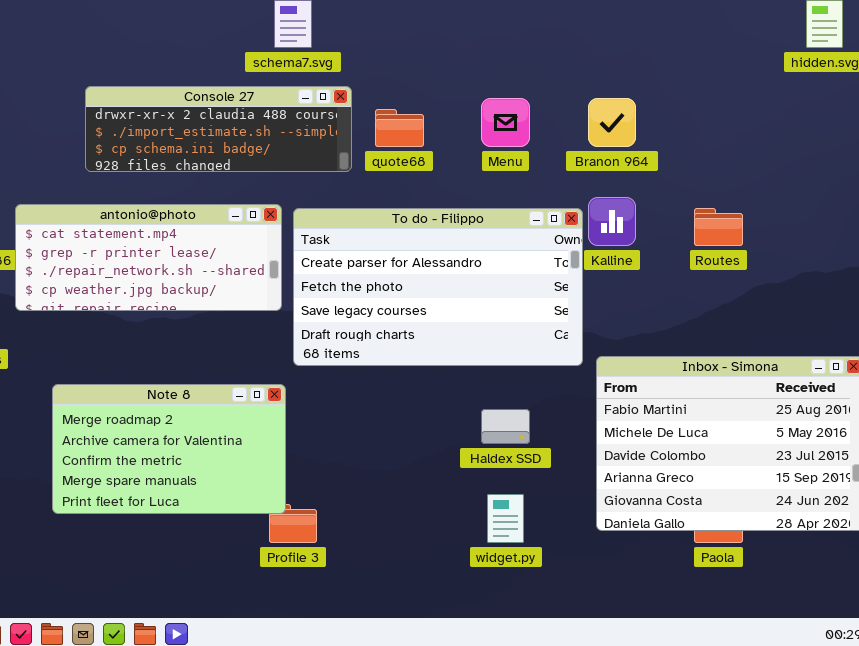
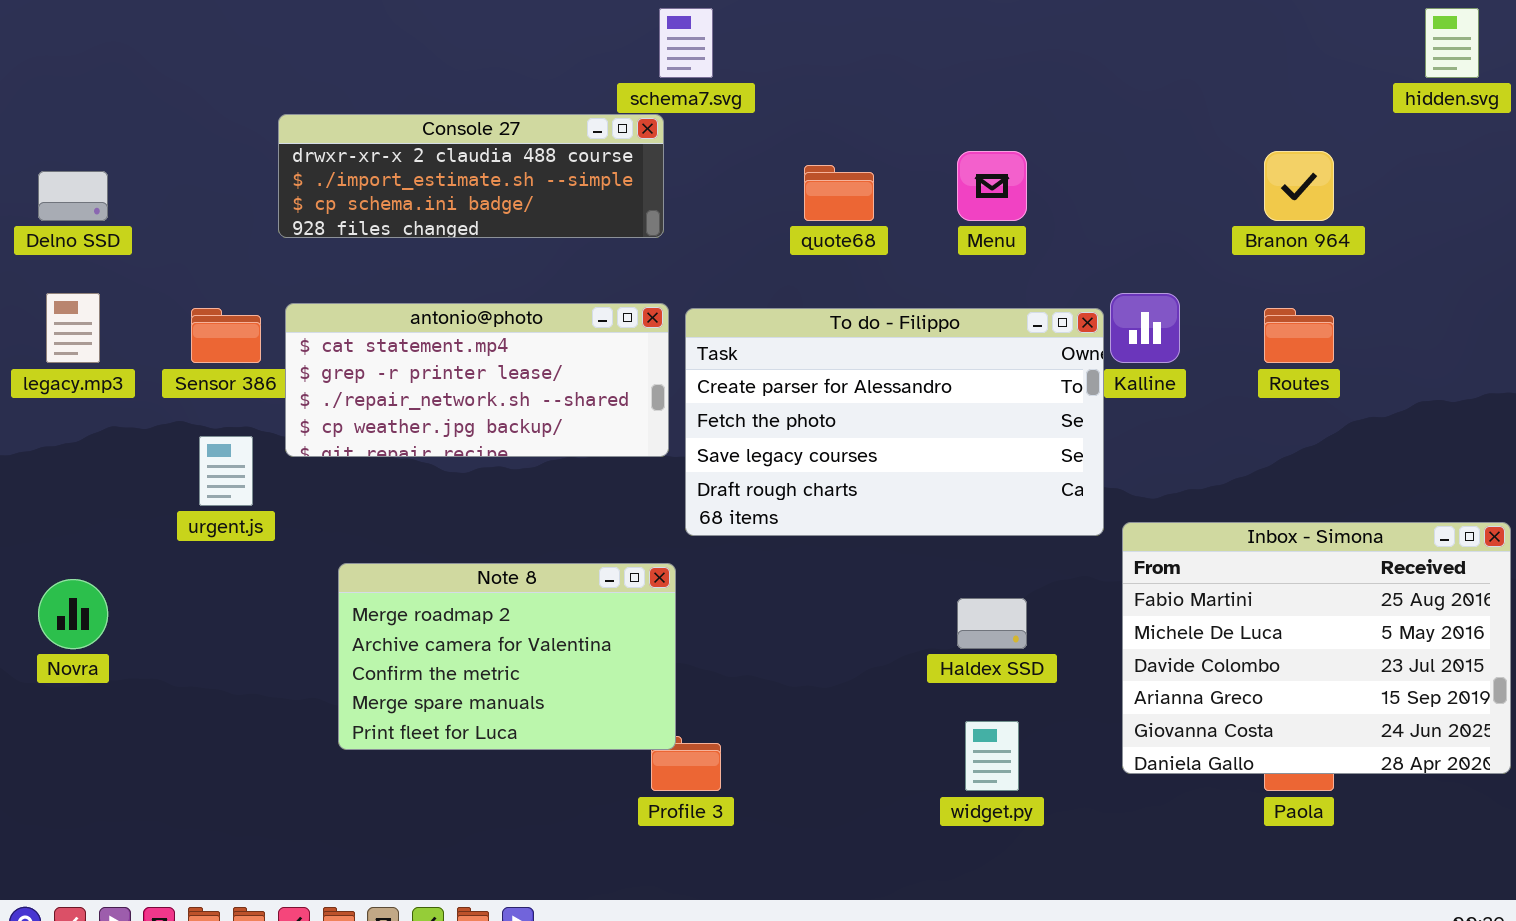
Console 27: [85,86,352,172] -> [278,114,664,238], moved
Branon 964: [588,98,636,147] -> [1264,151,1334,221], moved

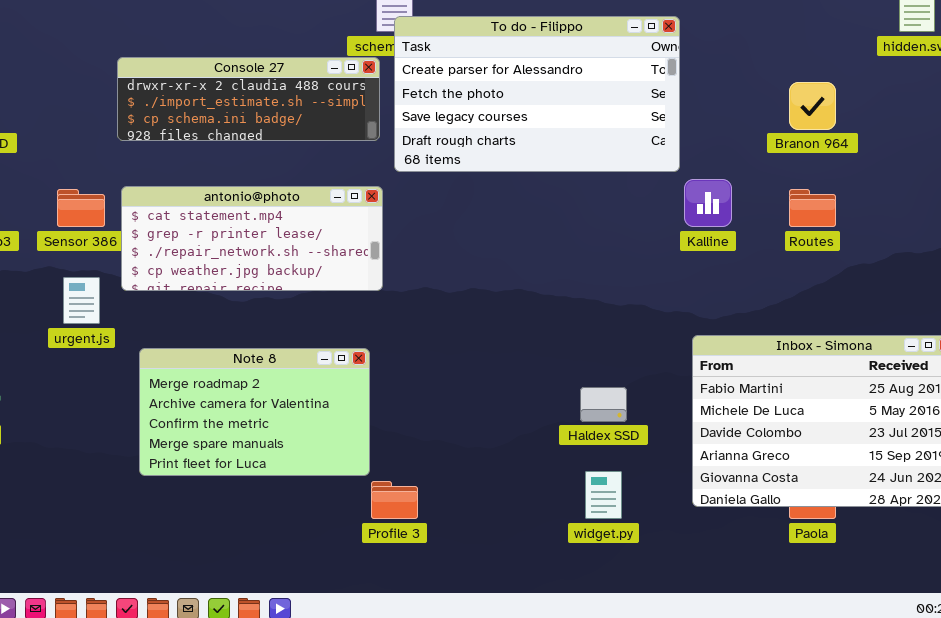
To do - Filippo: [685,308,1104,536] -> [394,16,680,172], moved
Note 8: [338,563,676,750] -> [139,348,370,476], moved

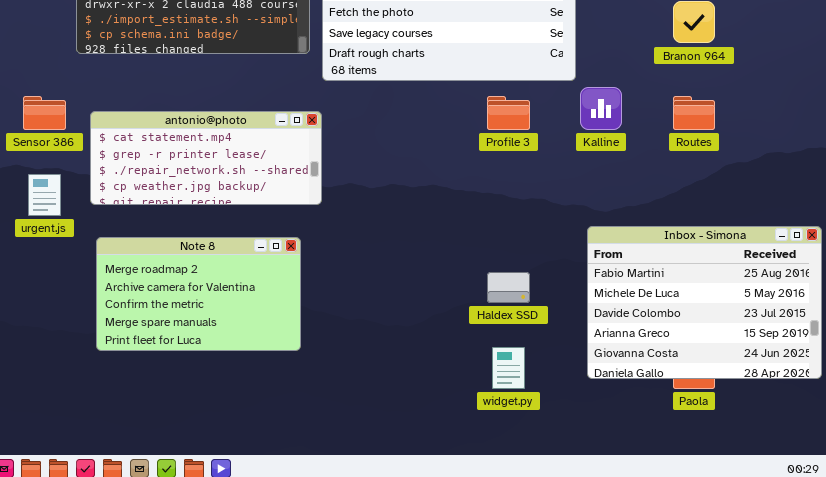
antonio@photo: [121,186,383,291] -> [90,111,322,205], moved
Profile 3: [371,481,418,519] -> [487,96,530,130], moved

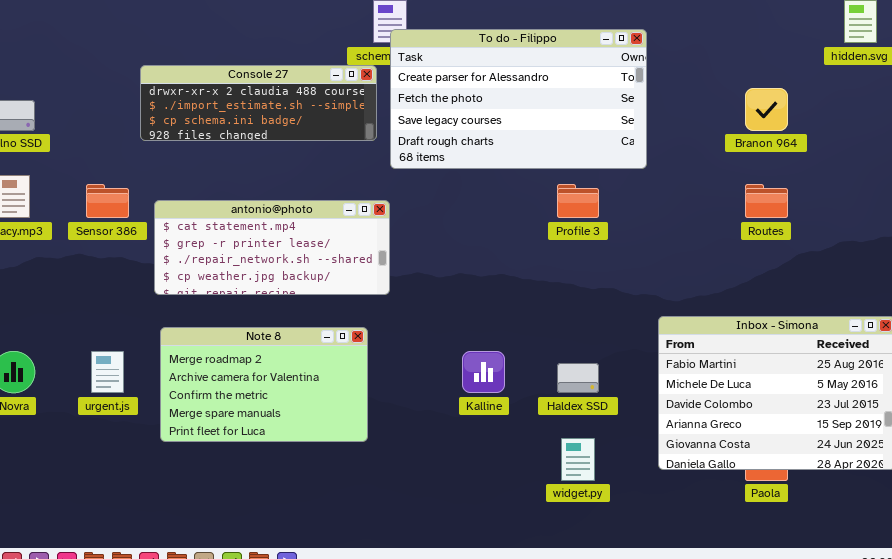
Kalline: [580,87,622,130] -> [462,351,505,393], moved
urgent.js: [28,174,61,216] -> [91,351,124,393], moved

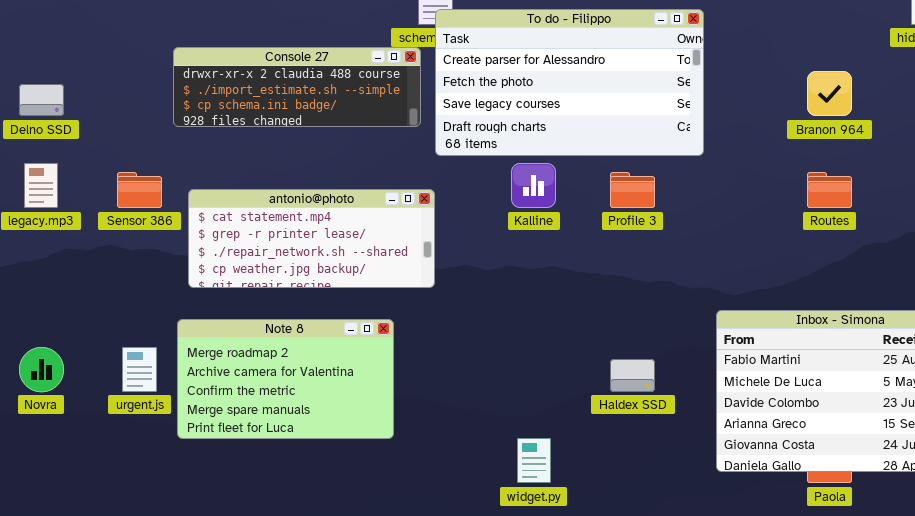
Note 8: [160,327,368,442] -> [177,319,394,439], moved
Kalline: [462,351,505,393] -> [511,163,556,208], moved
widget.py: [561,438,595,481] -> [517,438,551,483], moved

